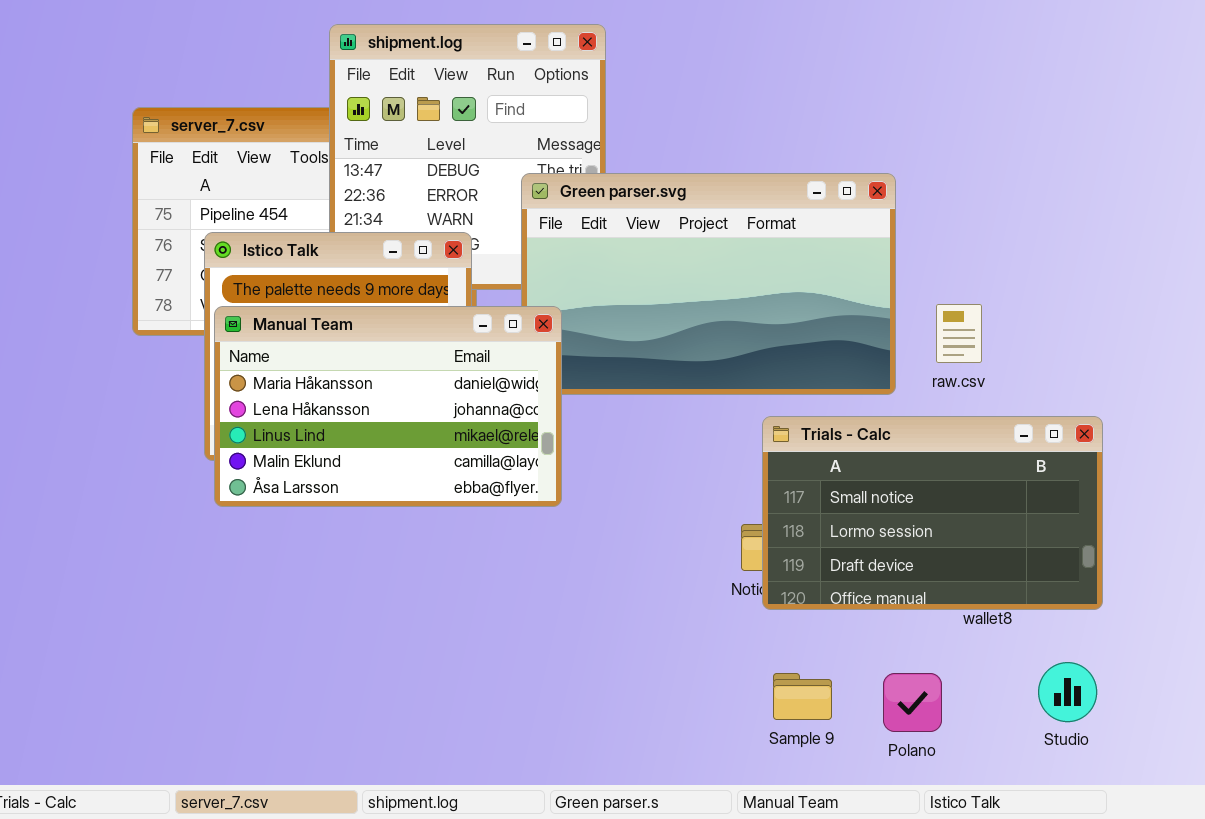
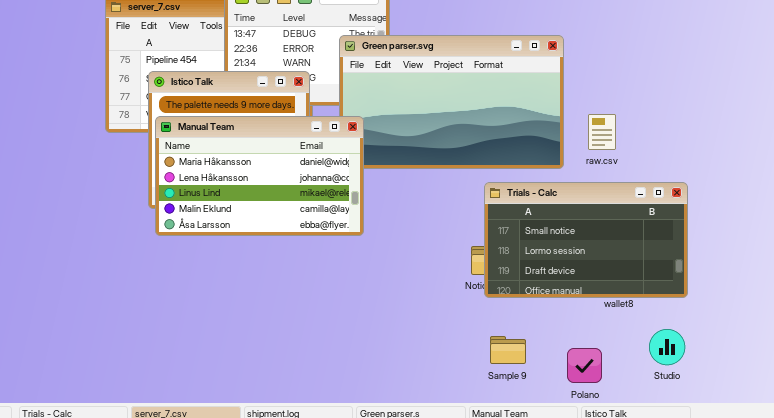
Polano: [883,673,942,732] -> [567,348,602,383], moved

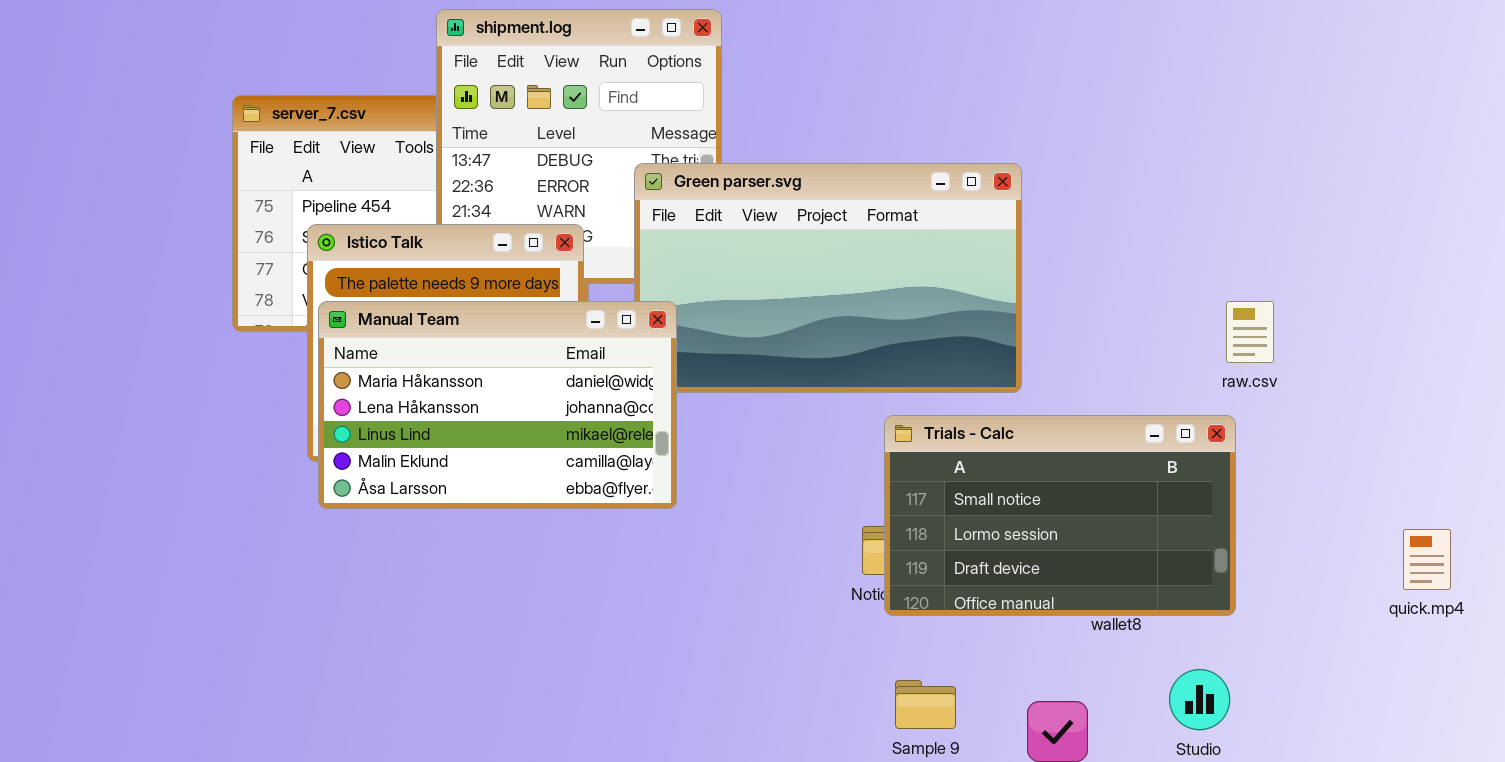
raw.csv: [588,114,616,150] -> [1226,301,1274,363], moved

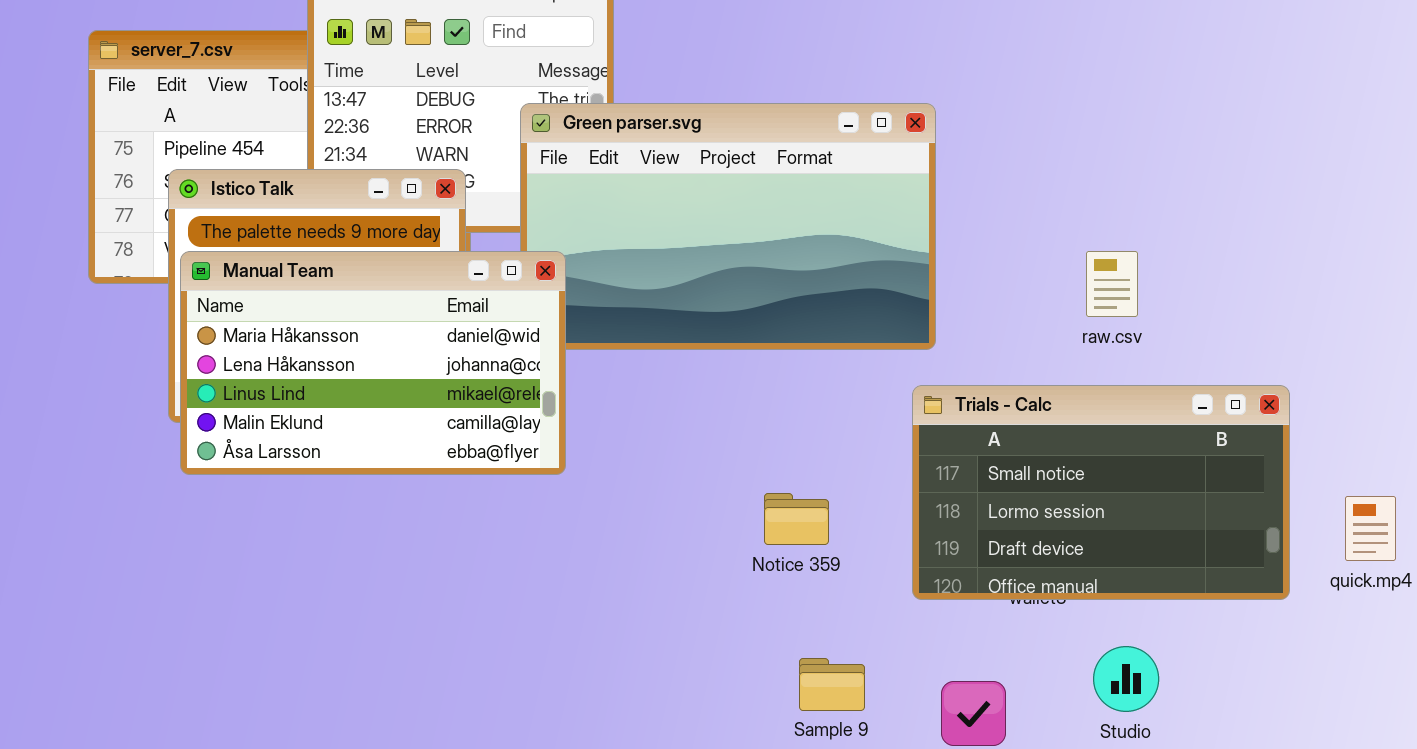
raw.csv: [1226,301,1274,363] -> [1086,251,1138,317], moved
Trials - Calc: [884,415,1236,616] -> [912,385,1290,600], moved

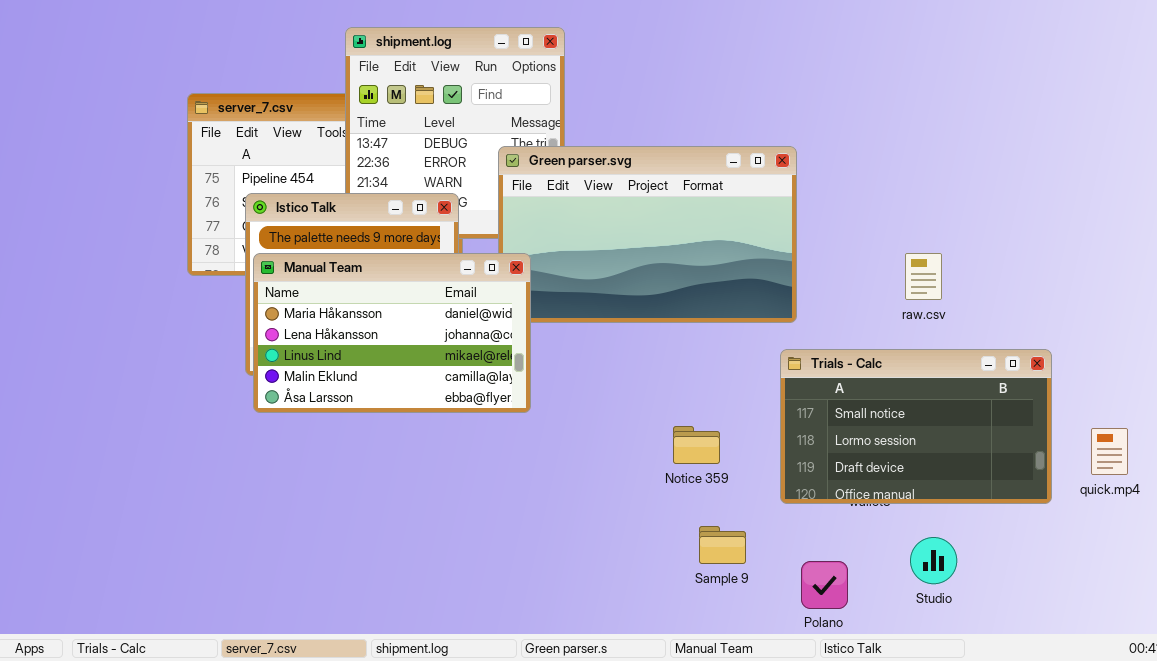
Sample 9: [799,658,865,711] -> [699,526,746,564], moved

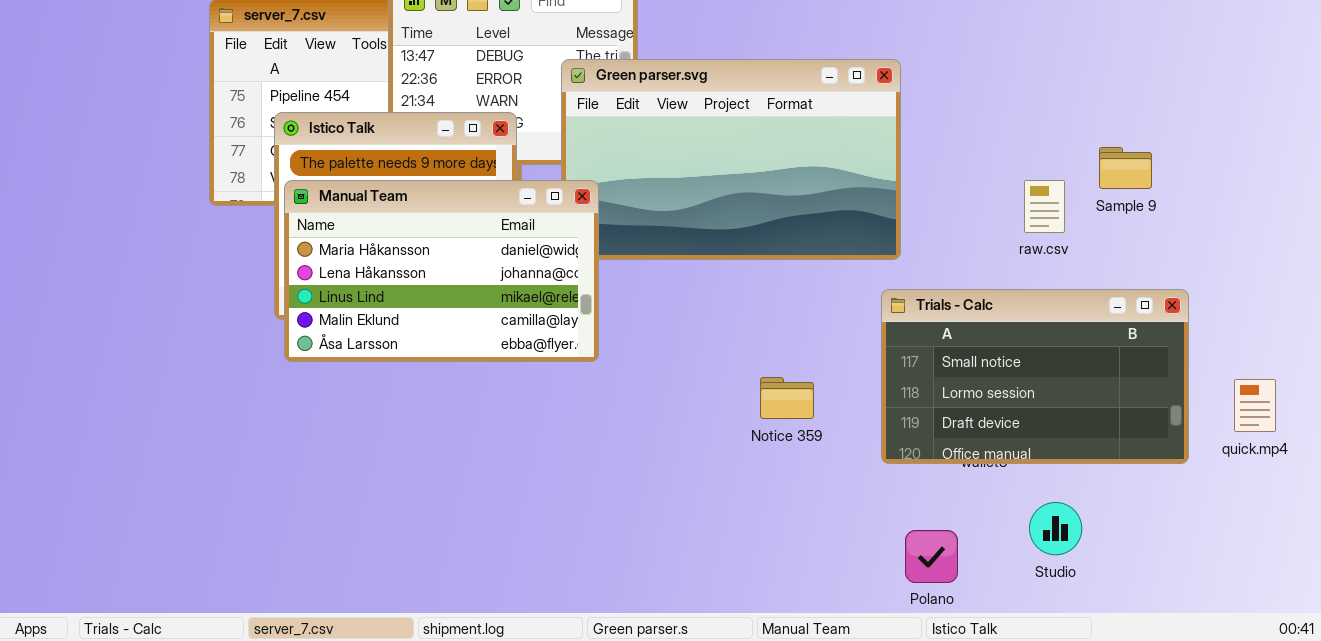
Sample 9: [699,526,746,564] -> [1099,147,1152,189], moved

